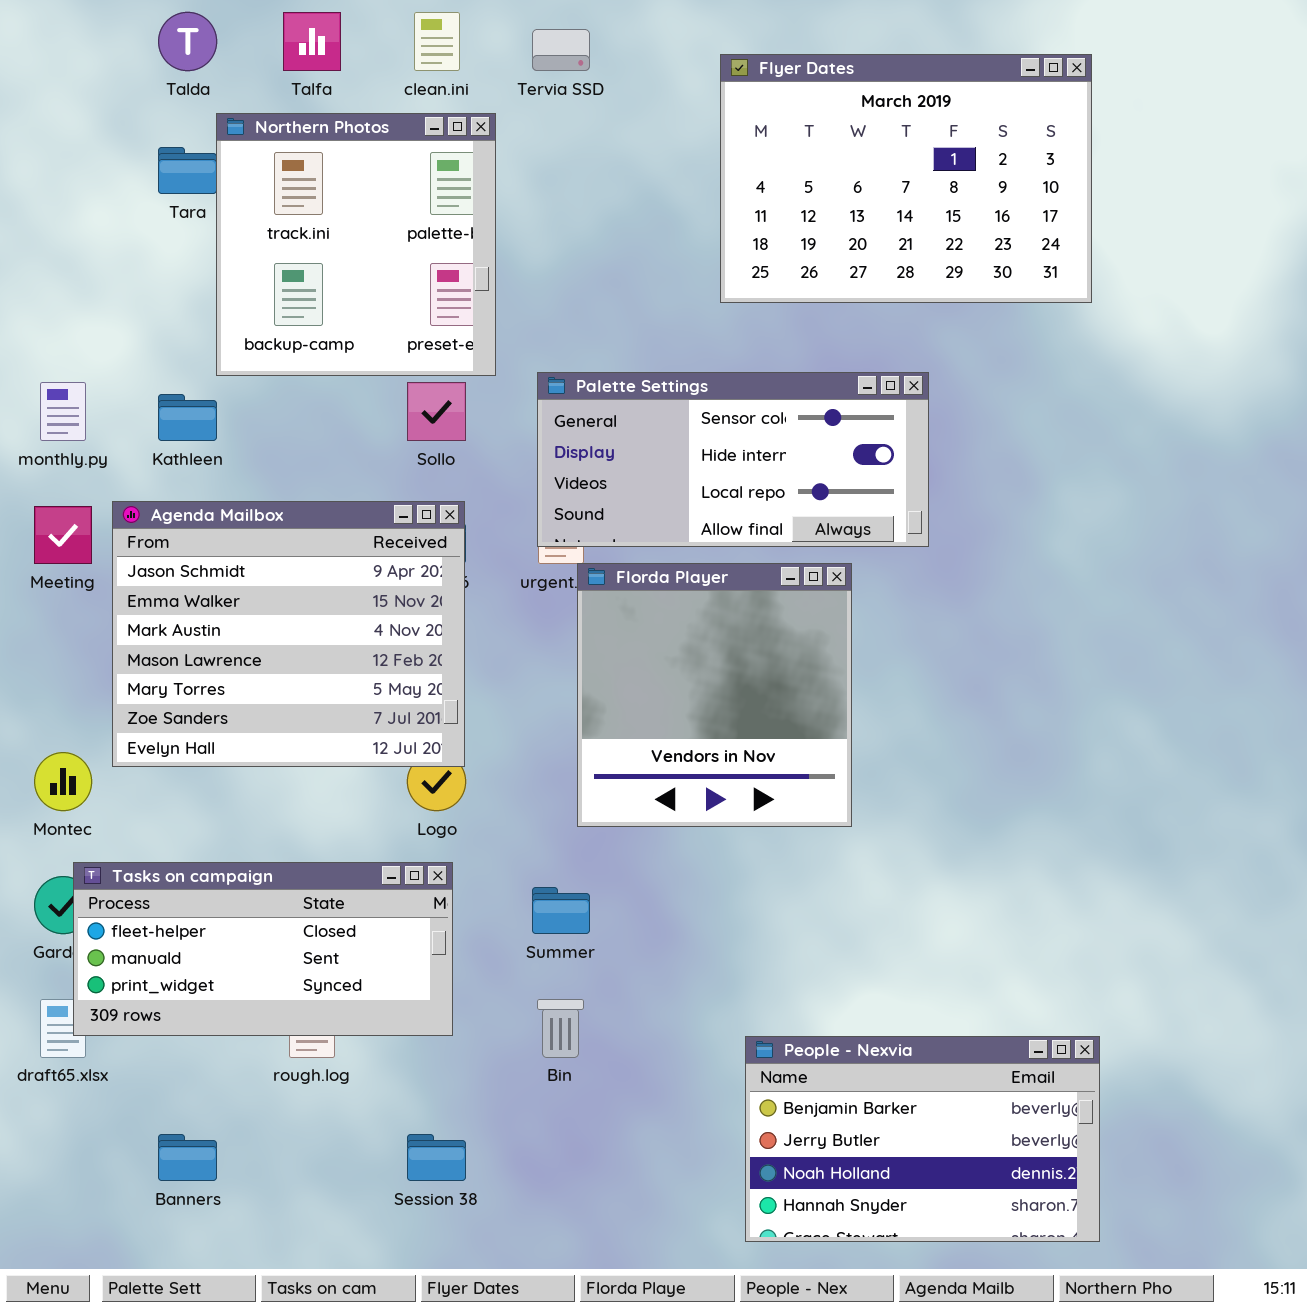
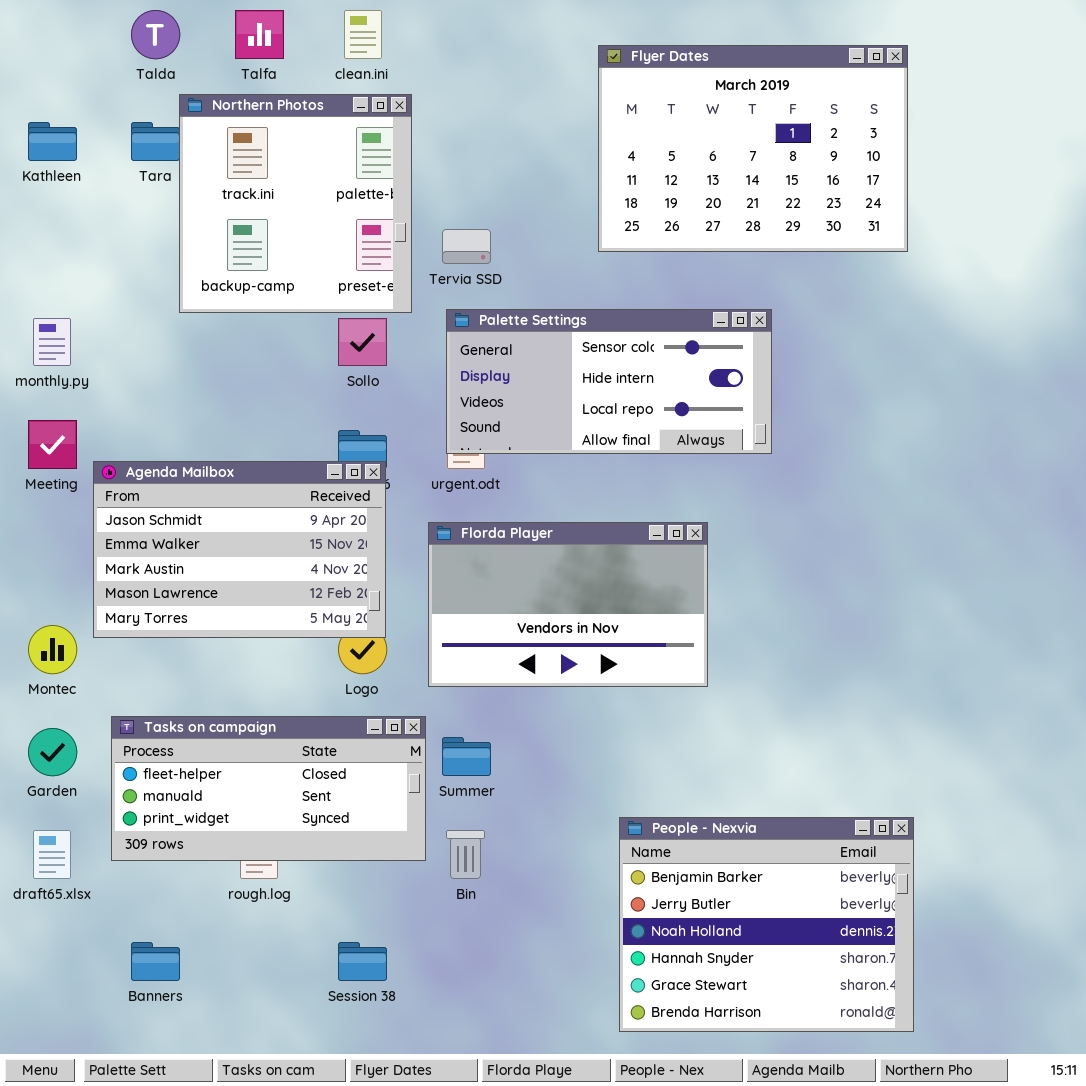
Tervia SSD: [532,29,590,71] -> [442,229,491,264], moved
Kathleen: [158,394,217,441] -> [28,122,77,161], moved
Agenda Mailbox: [112,501,465,767] -> [93,461,386,638], resized
Florda Player: [577,563,852,827] -> [428,522,708,687], resized
Tasks on campaign: [73,862,453,1036] -> [111,716,426,861], moved
People - Nexvia: [745,1036,1100,1242] -> [619,817,914,1032], resized

